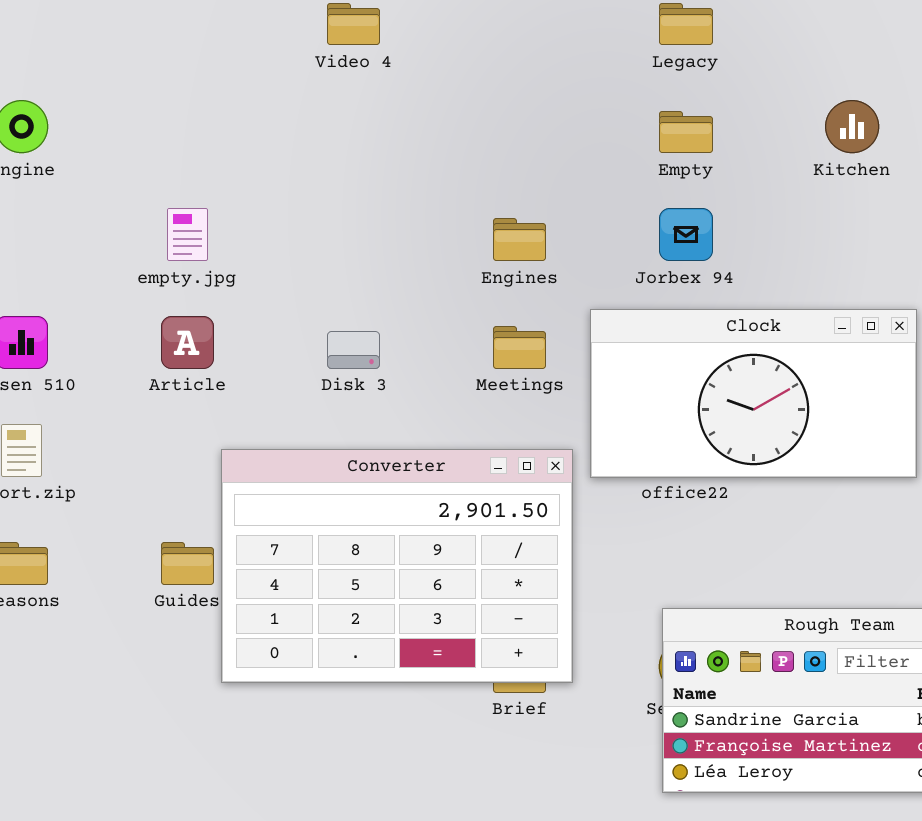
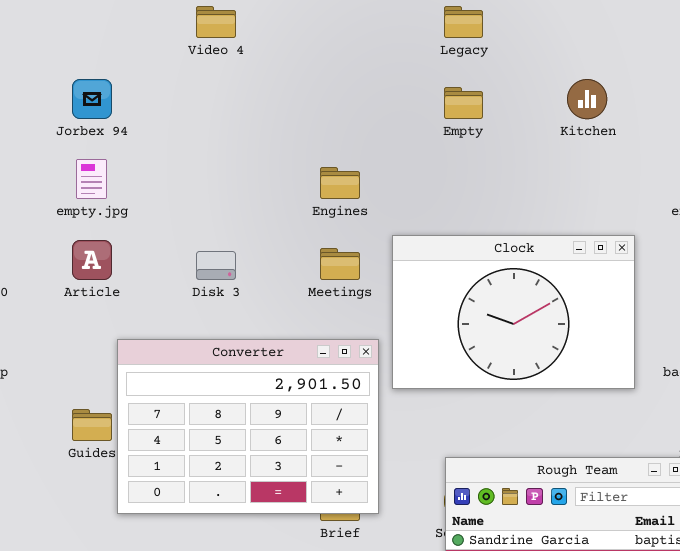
Jorbex 94: [659,208,713,261] -> [72,79,112,119], moved
Clock: [590,309,917,478] -> [392,235,635,389], resized

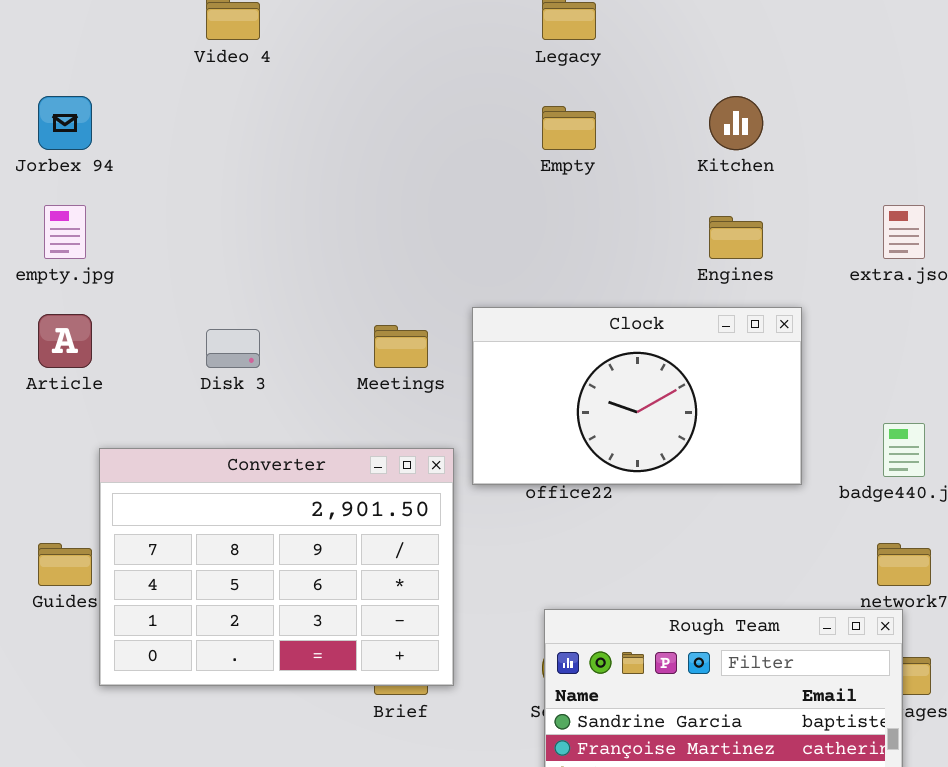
Engines: [320,167,360,199] -> [709,216,763,259], moved
Clock: [392,235,635,389] -> [472,307,802,485], resized

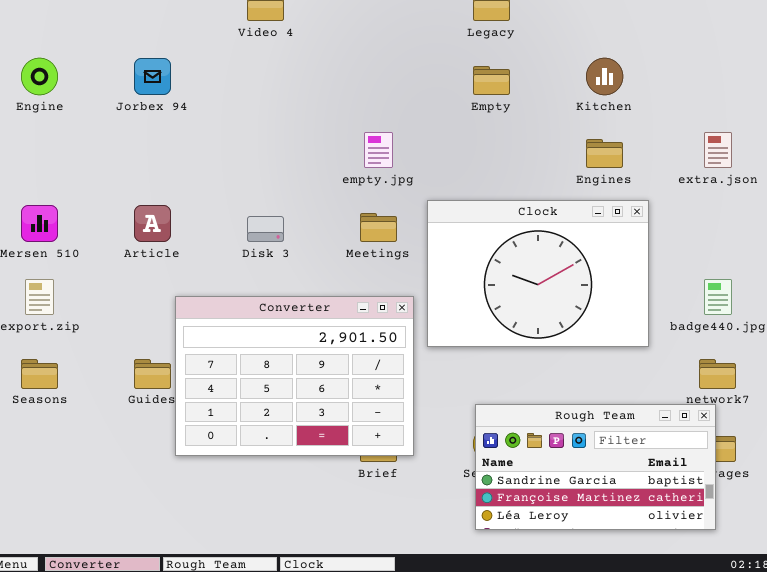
empty.jpg: [44,205,86,259] -> [364,132,393,168], moved
Clock: [472,307,802,485] -> [427,200,649,347], resized

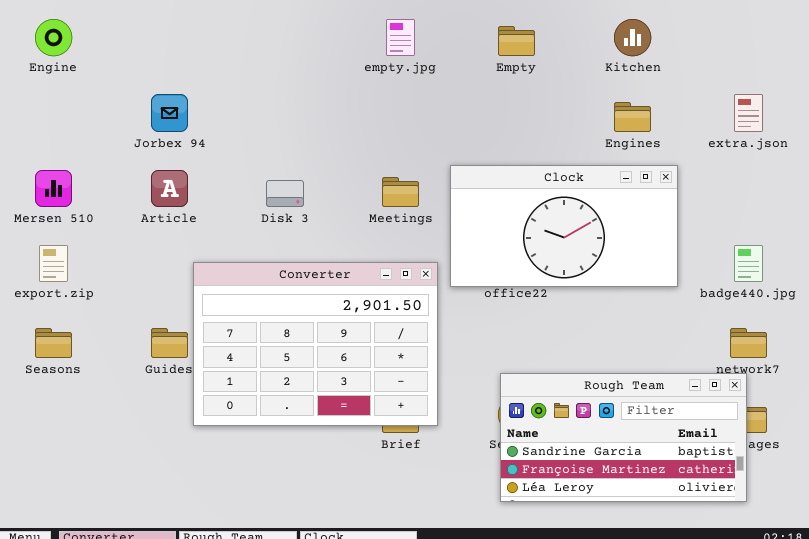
Jorbex 94: [134,58,171,95] -> [151,94,188,132], moved
empty.jpg: [364,132,393,168] -> [386,19,415,56], moved
Clock: [427,200,649,347] -> [450,165,678,287], resized

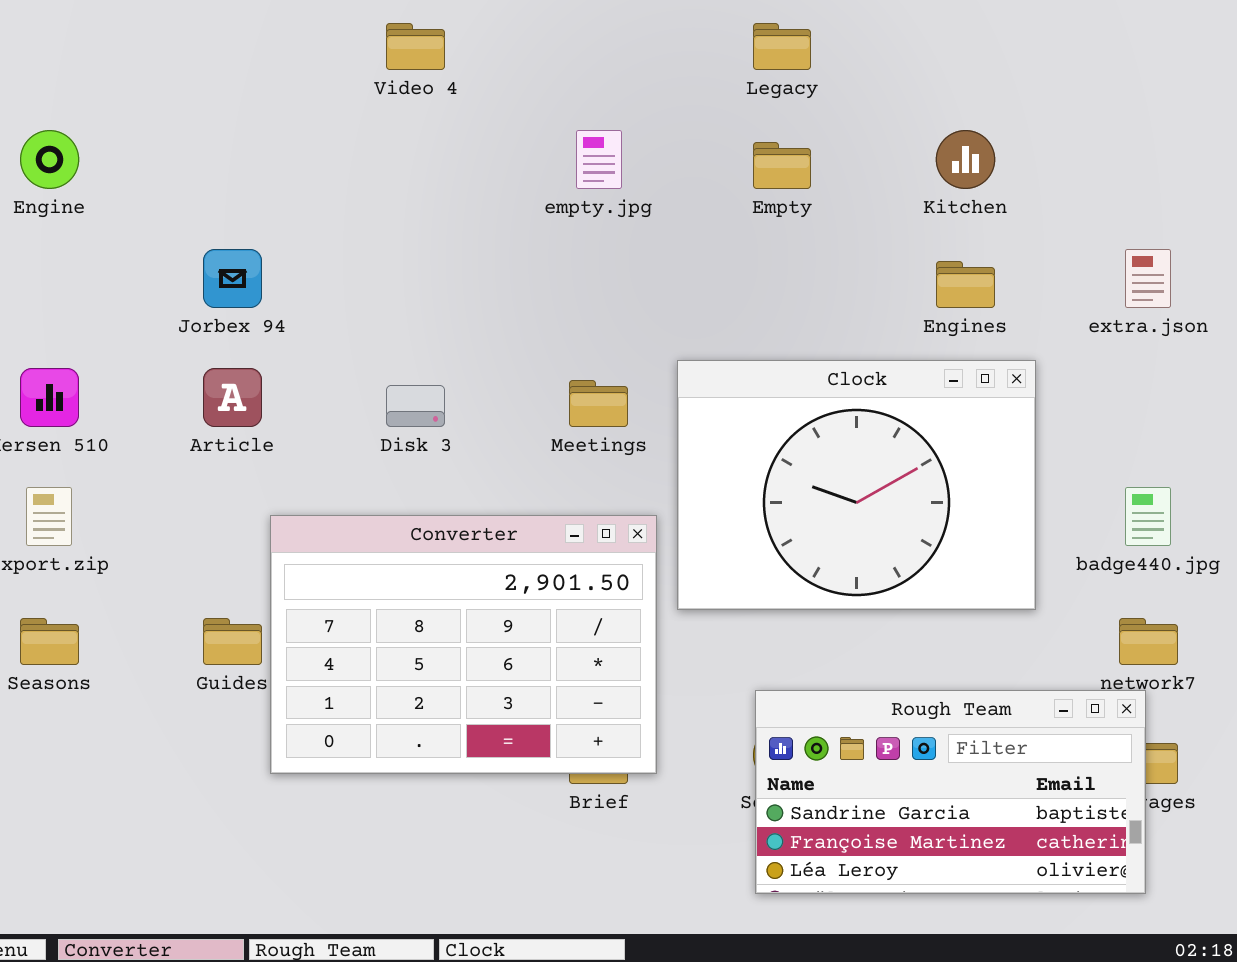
Clock: [450,165,678,287] -> [677,360,1036,610], resized

